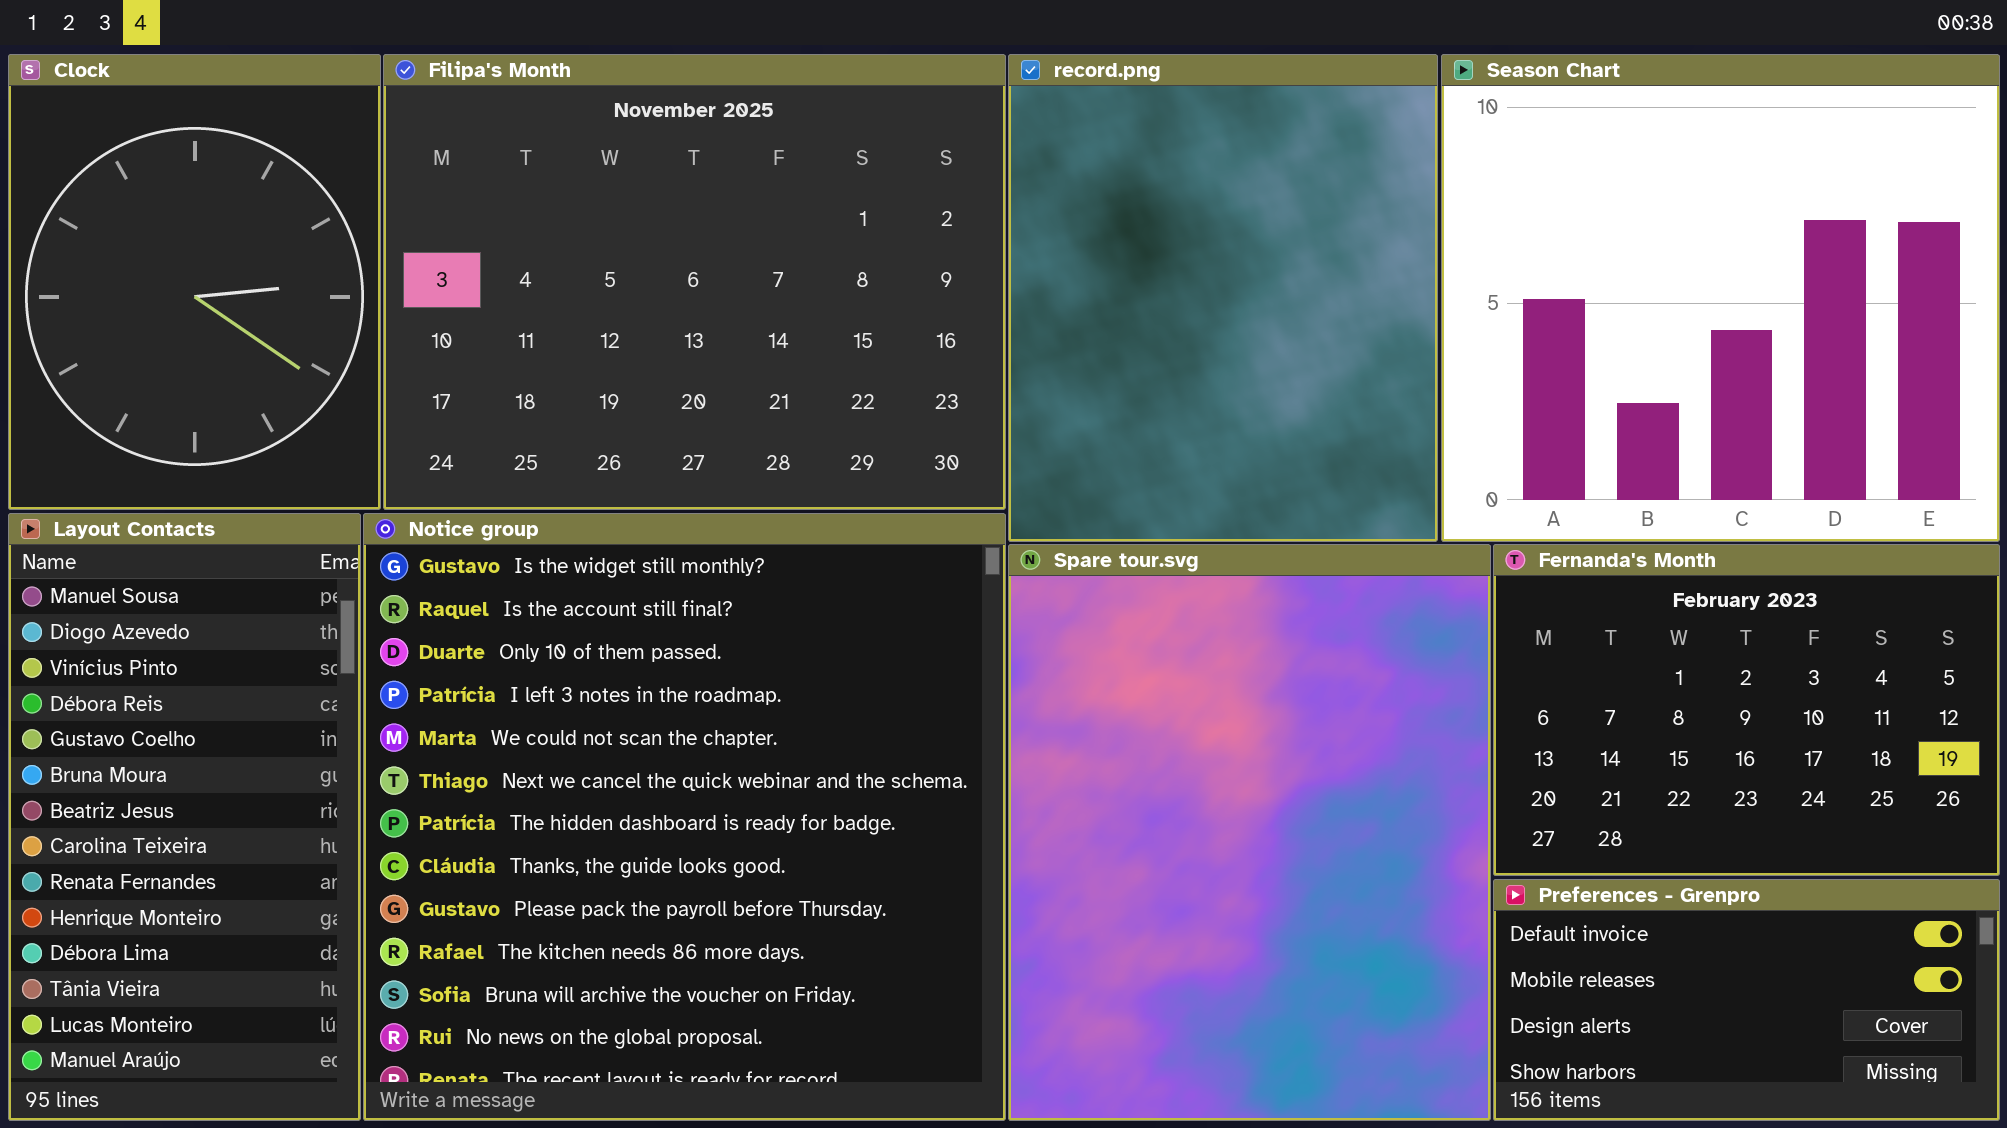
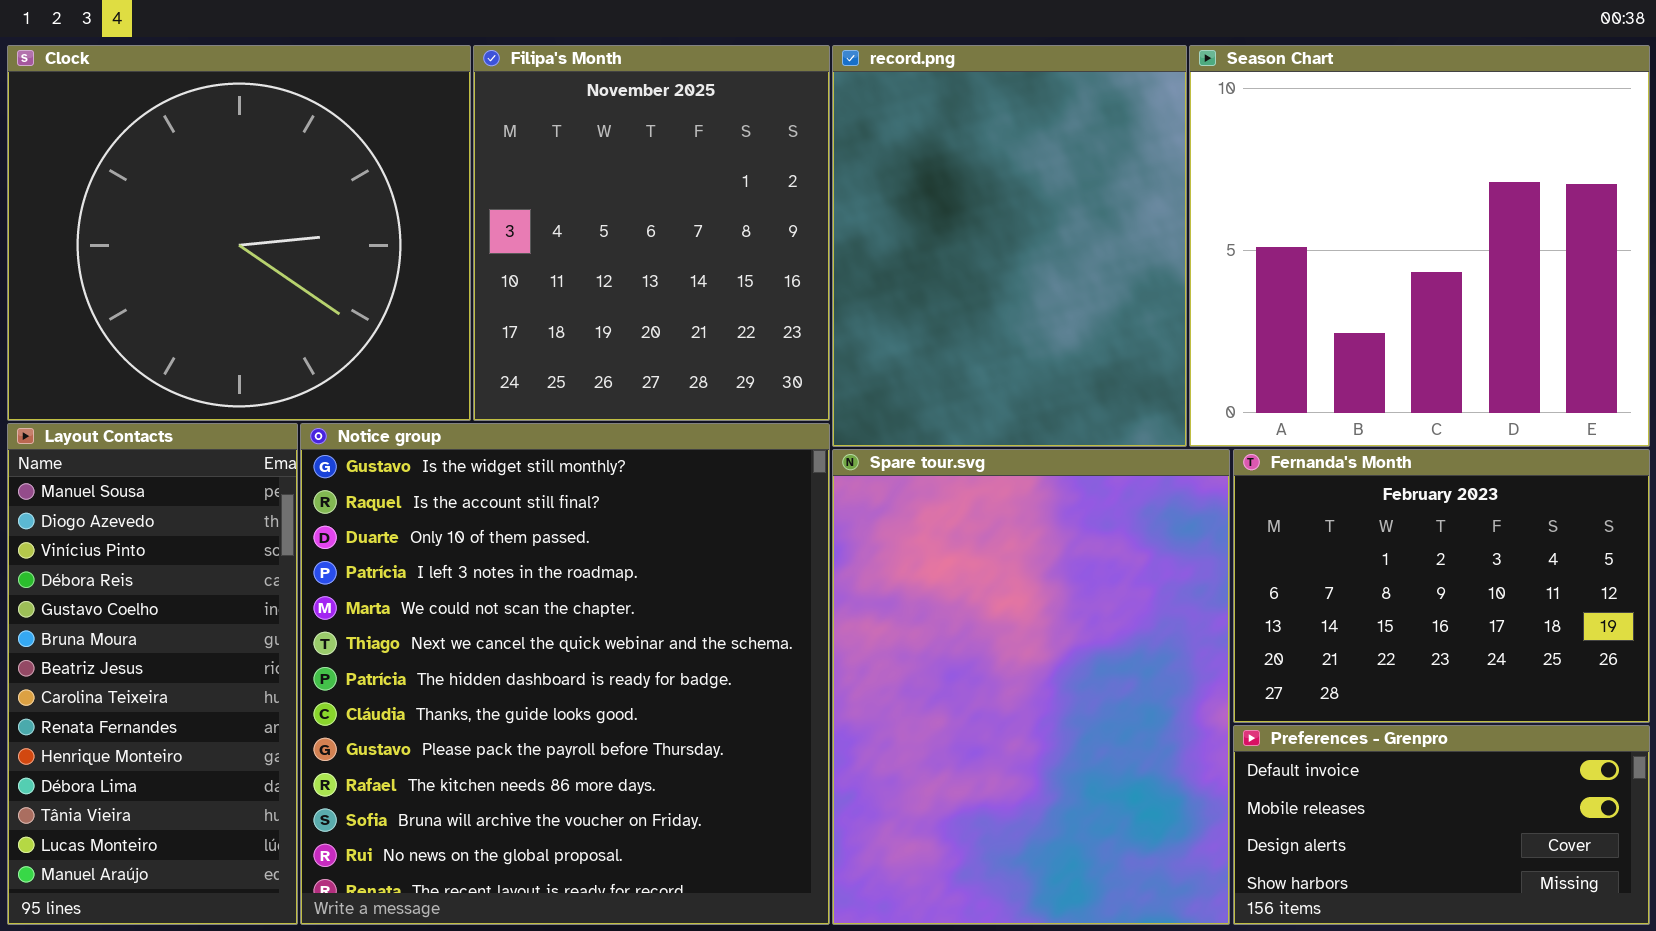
Clock: [8,54,381,510] -> [7,45,471,421], resized
Filipa's Month: [383,54,1006,510] -> [473,45,830,421], resized

